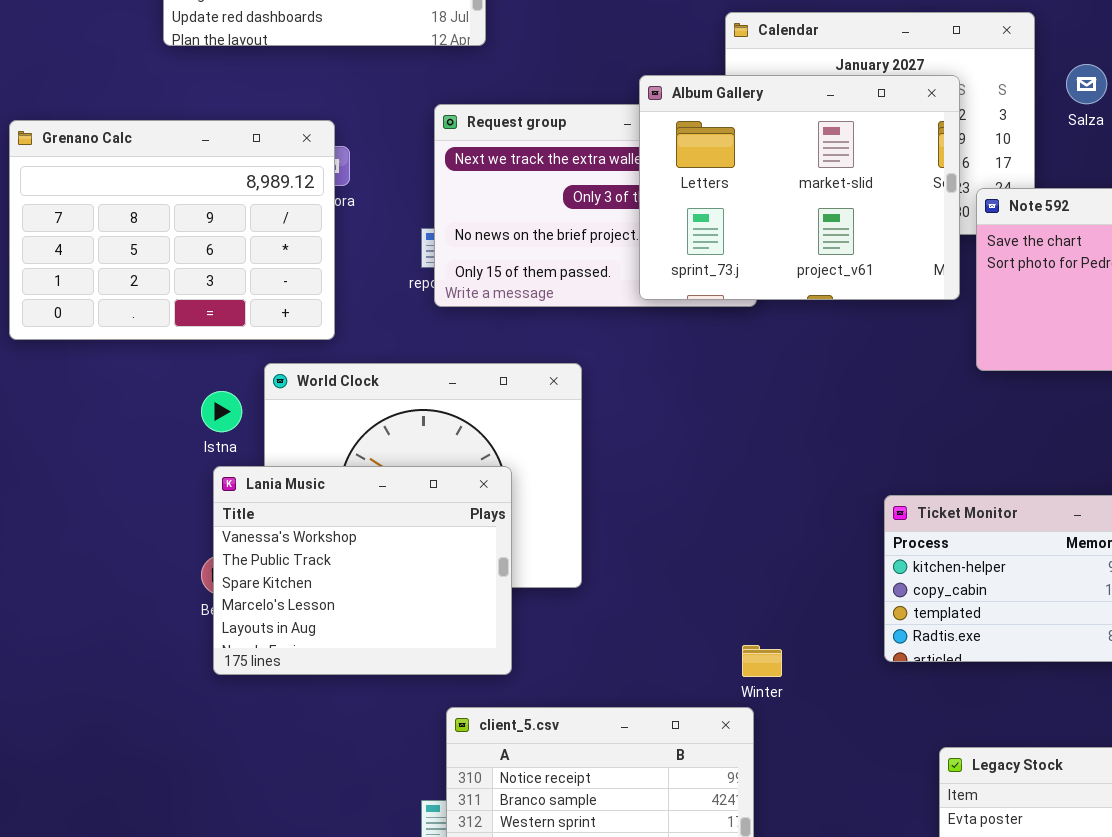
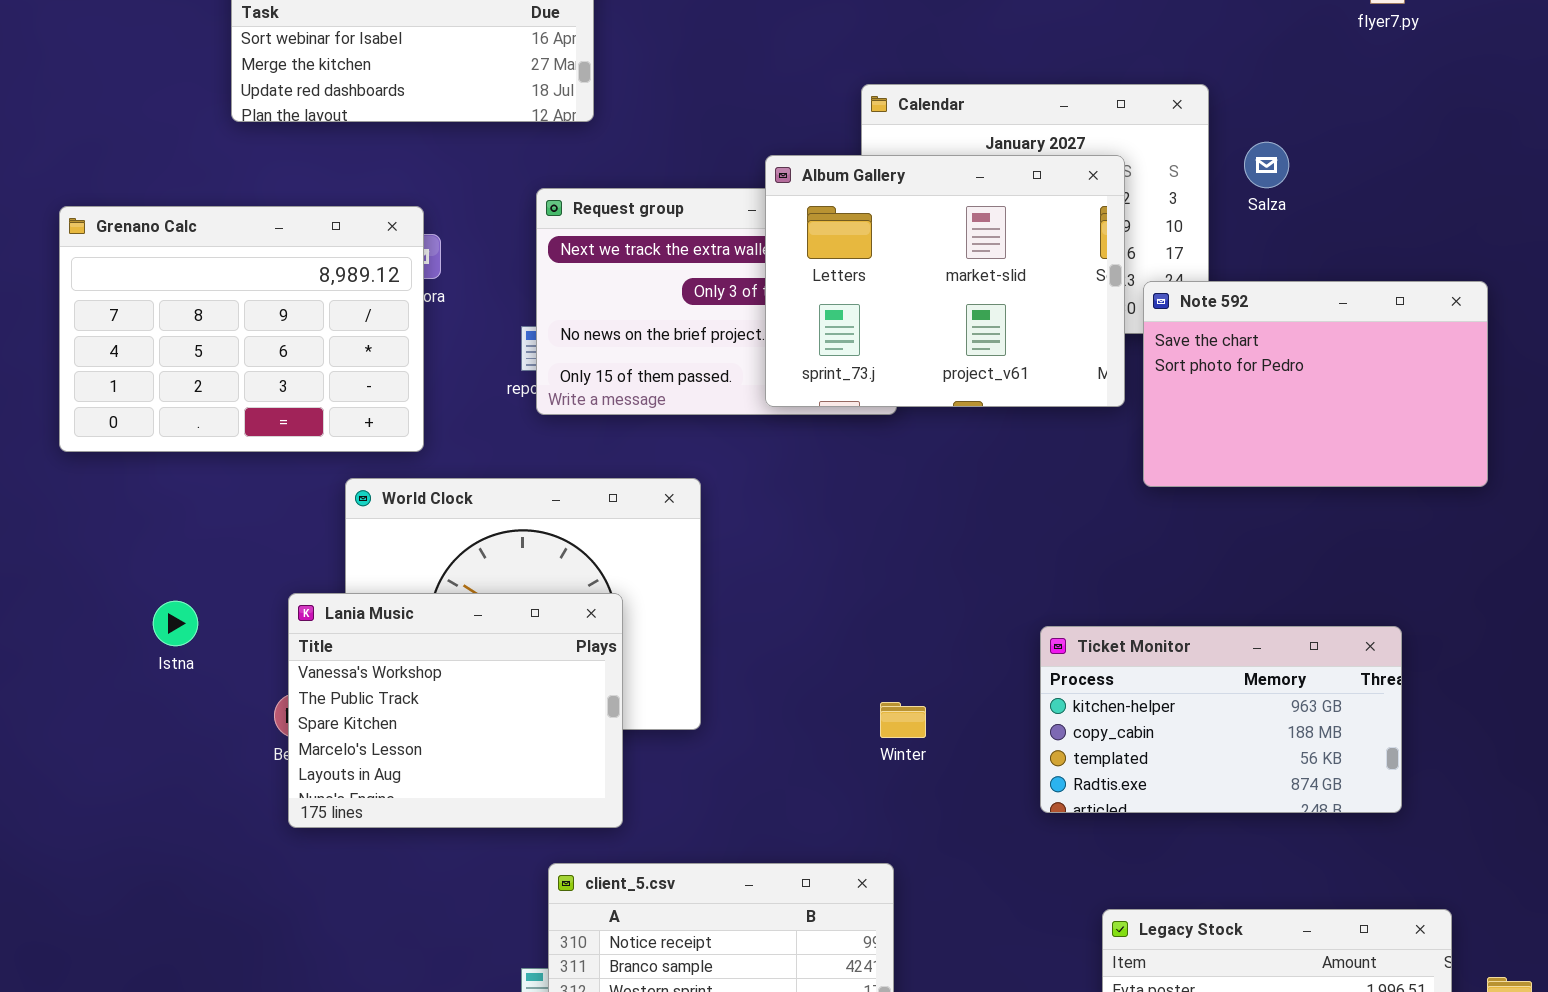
Istna: [201,391,242,432] -> [153,601,198,646], moved
Winter: [742,645,782,677] -> [880,702,926,738], moved

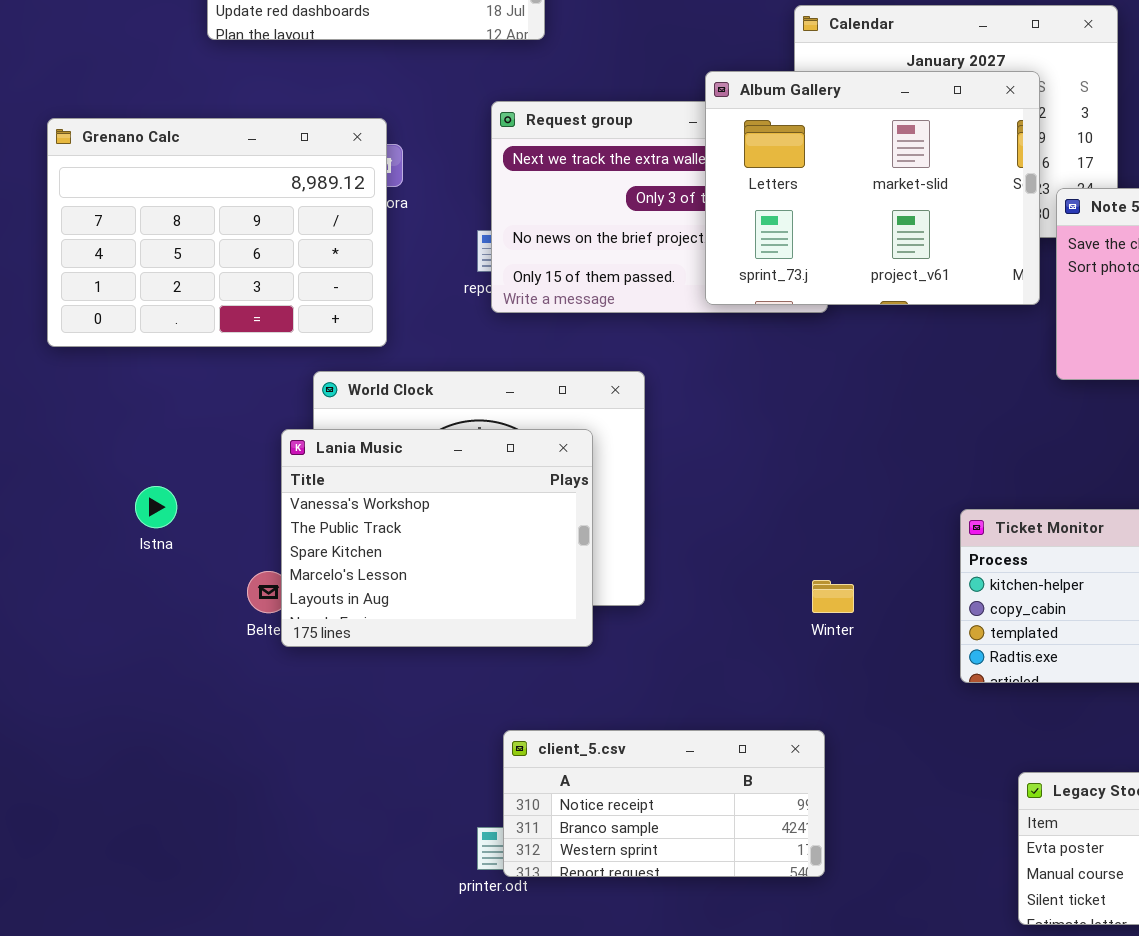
Lania Music: [288,593,623,828] -> [281,429,593,647], moved

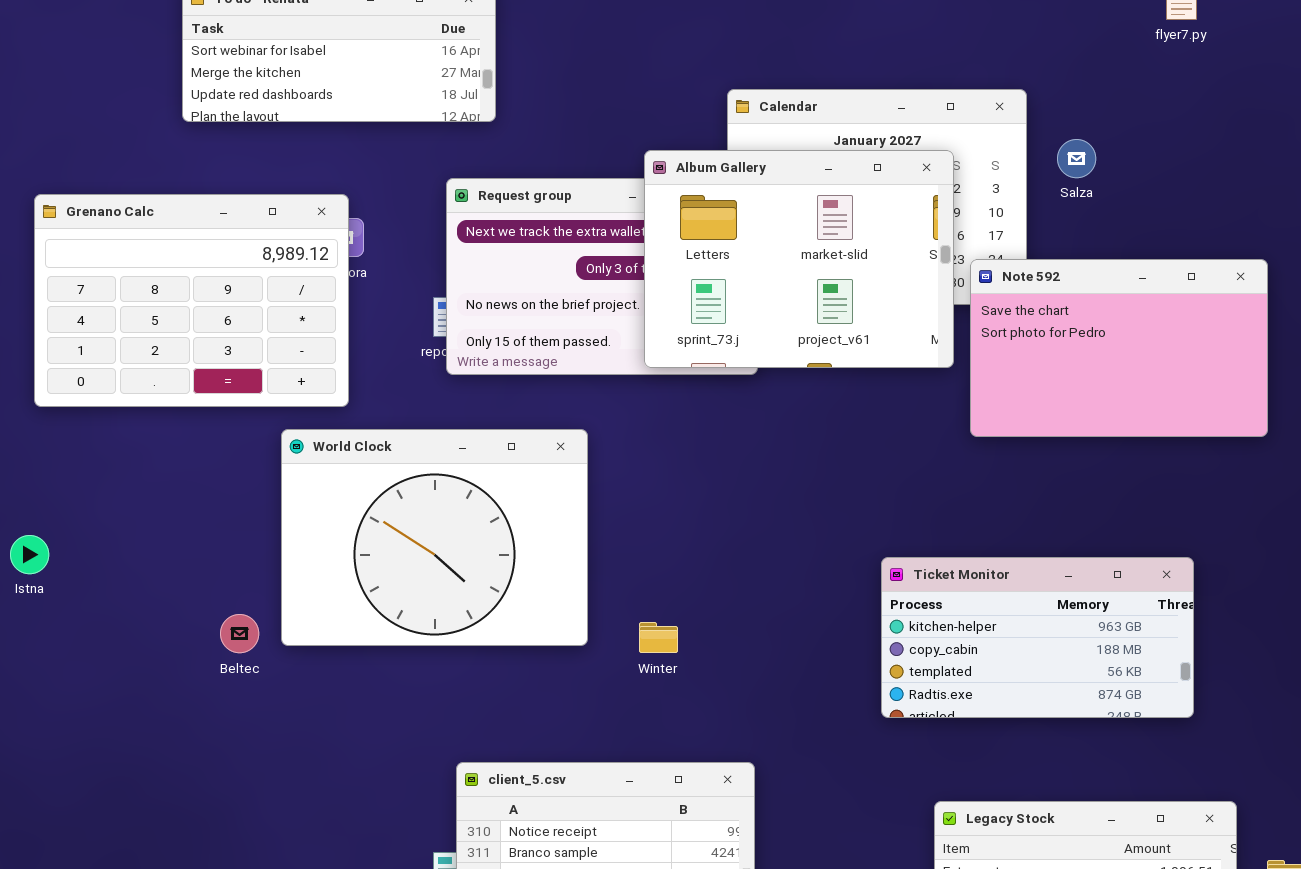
Lania Music: [281,429,593,647] -> none, closed
Istna: [135,486,177,528] -> [10,535,49,574], moved
Winter: [812,580,854,613] -> [639,622,678,653], moved

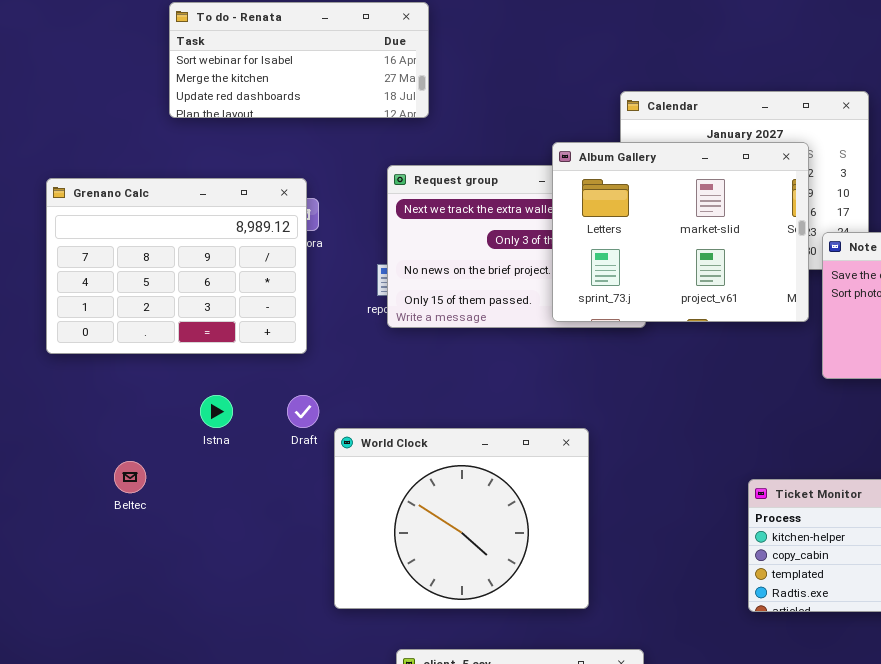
World Clock: [281,429,588,646] -> [334,428,589,609], moved
Istna: [10,535,49,574] -> [200,395,233,428], moved
Beltec: [220,614,259,653] -> [114,461,146,493], moved

